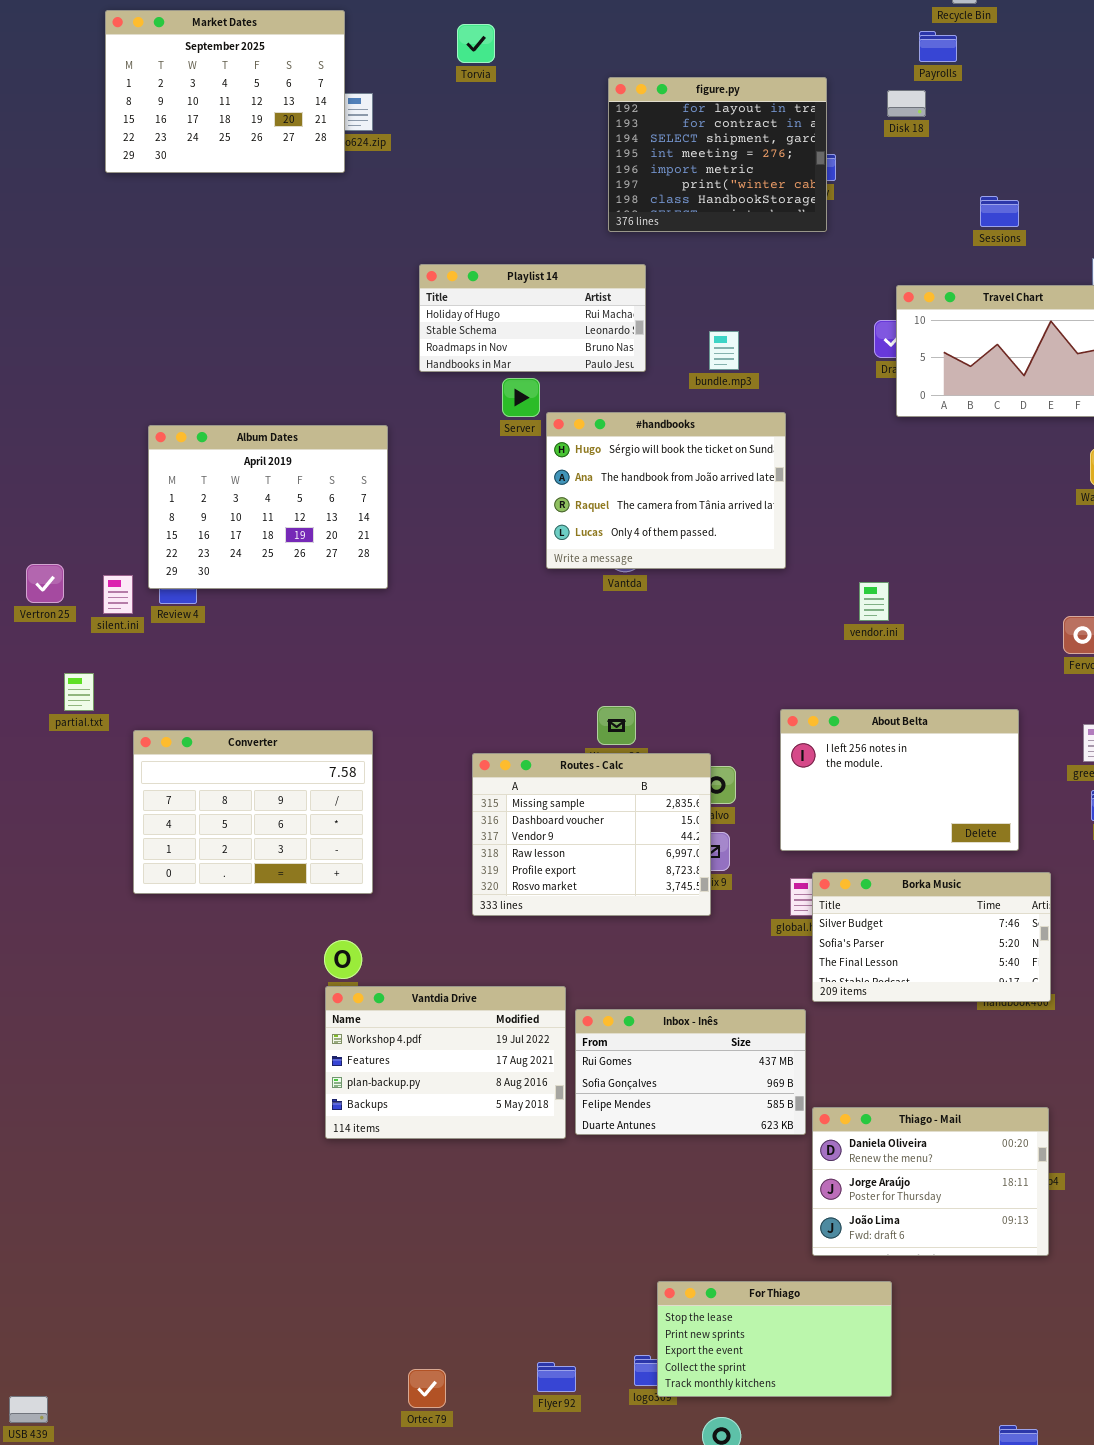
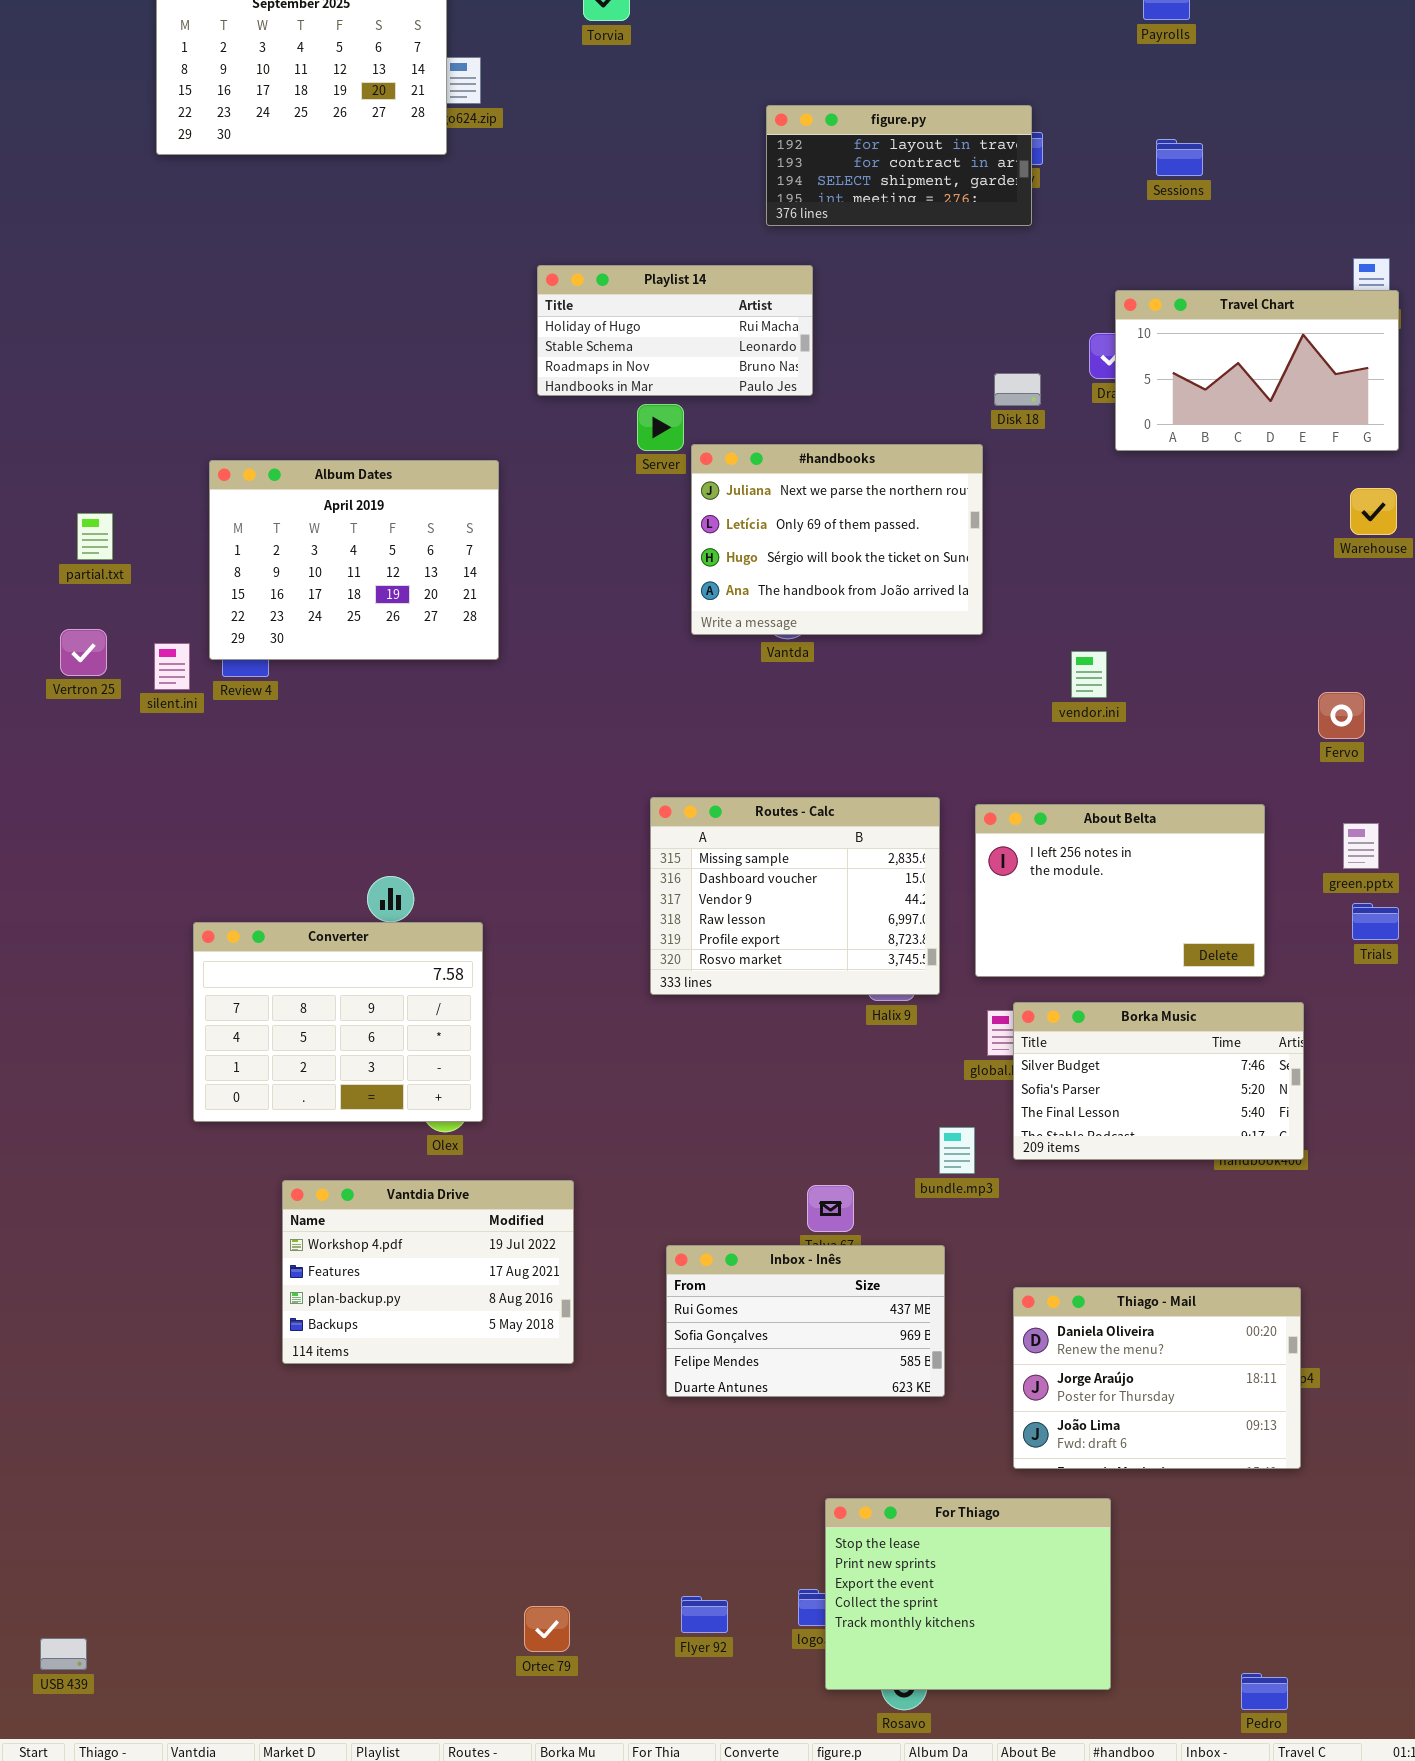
figure.py: [608,77,827,232] -> [766,105,1032,226], resized
Disk 18: [887,90,926,117] -> [994,373,1041,406], moved
Sessions: [980,196,1019,227] -> [1156,139,1203,176], moved
bundle.mp3: [709,331,739,370] -> [939,1127,975,1174], moved
#handbooks: [546,412,786,569] -> [691,444,983,635], scrolled up 2 rows
partial.txt: [64,673,94,711] -> [77,513,113,560], moved
Converter: [133,730,373,894] -> [193,922,483,1122], moved
Routes - Calc: [472,753,711,916] -> [650,797,940,995], moved
Vantdia Drive: [325,986,566,1139] -> [282,1180,574,1364], moved
Inbox - Inês: [575,1009,806,1135] -> [666,1245,945,1397], moved
For Thiago: [657,1281,892,1397] -> [825,1498,1111,1690], resized

